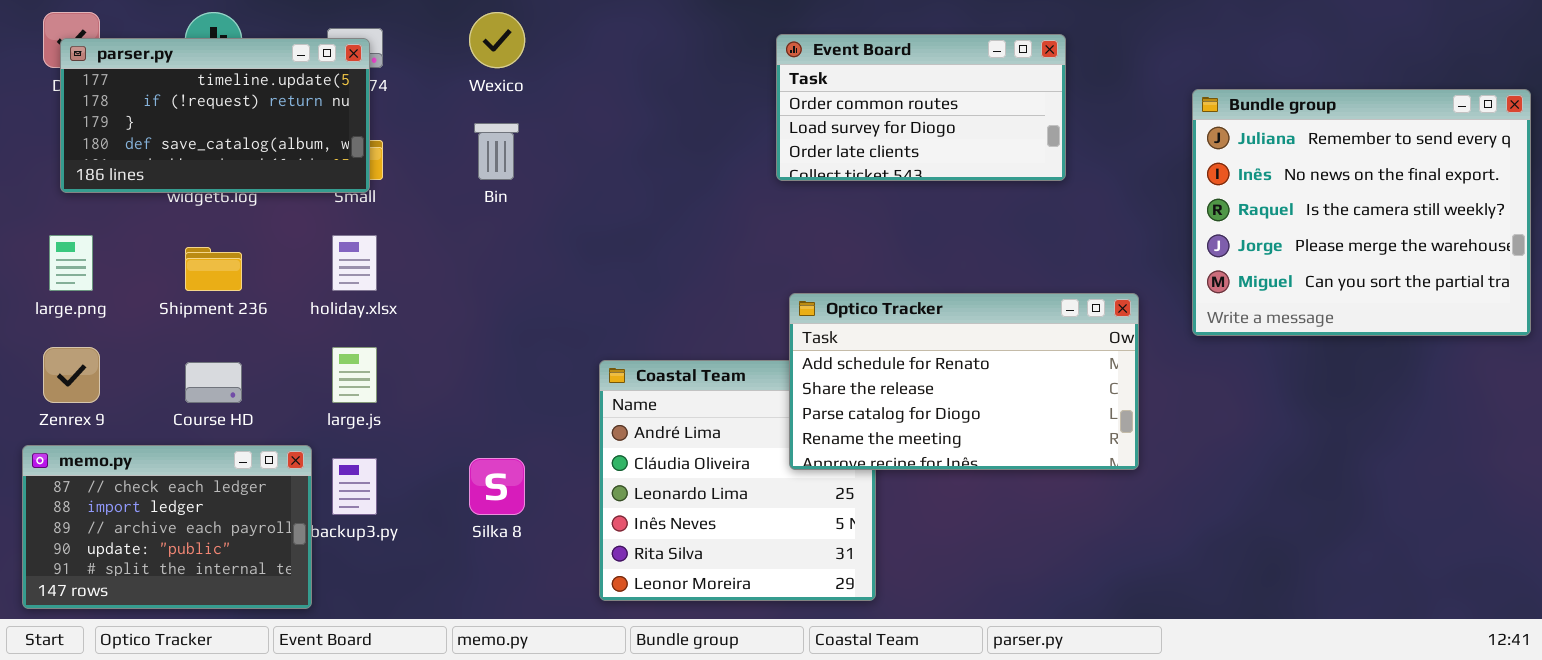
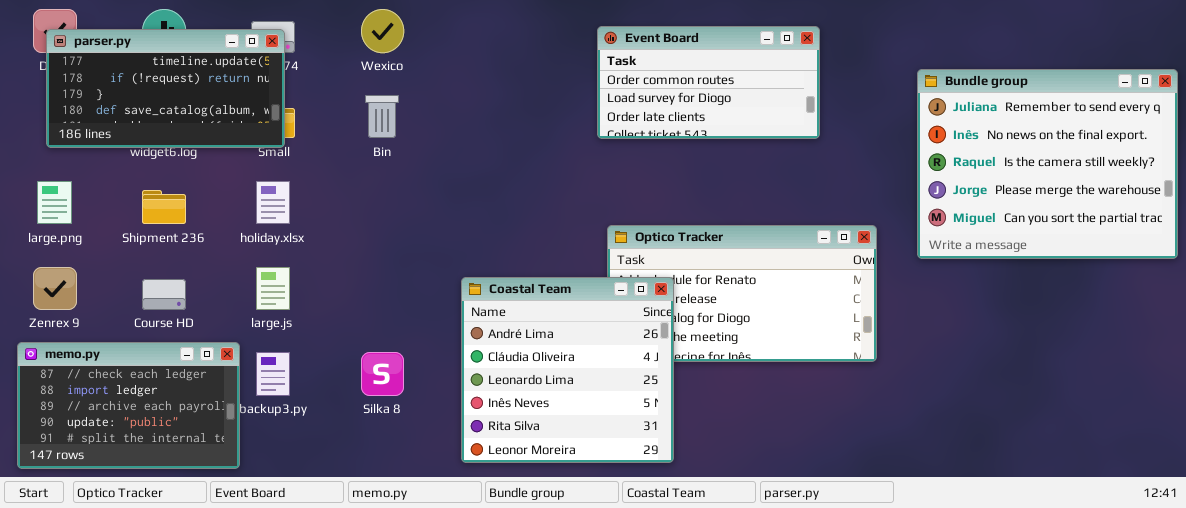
Coastal Team: [599,360,876,601] -> [461,277,674,463], raised

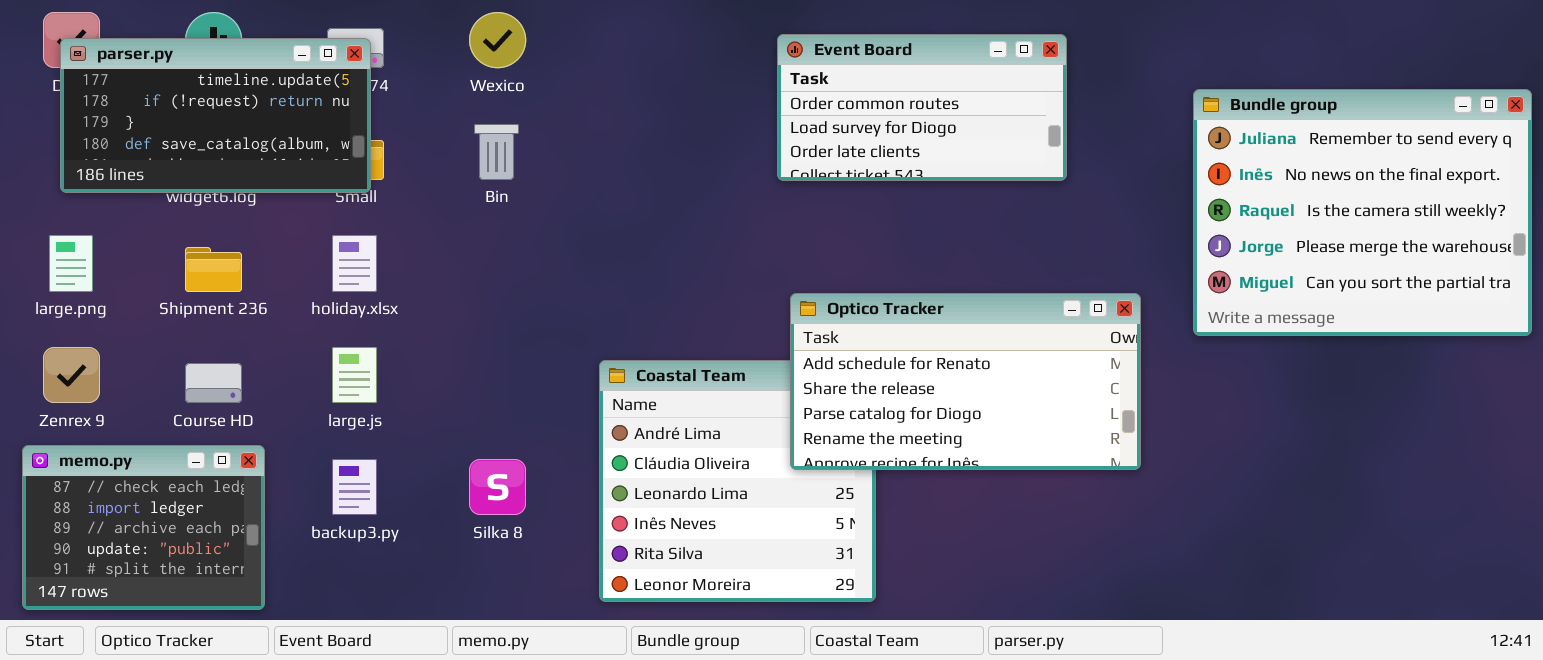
Optico Tracker: [607,225,877,362] -> [790,293,1141,470], raised
memo.py: [17,342,240,469] -> [22,445,265,610], resized

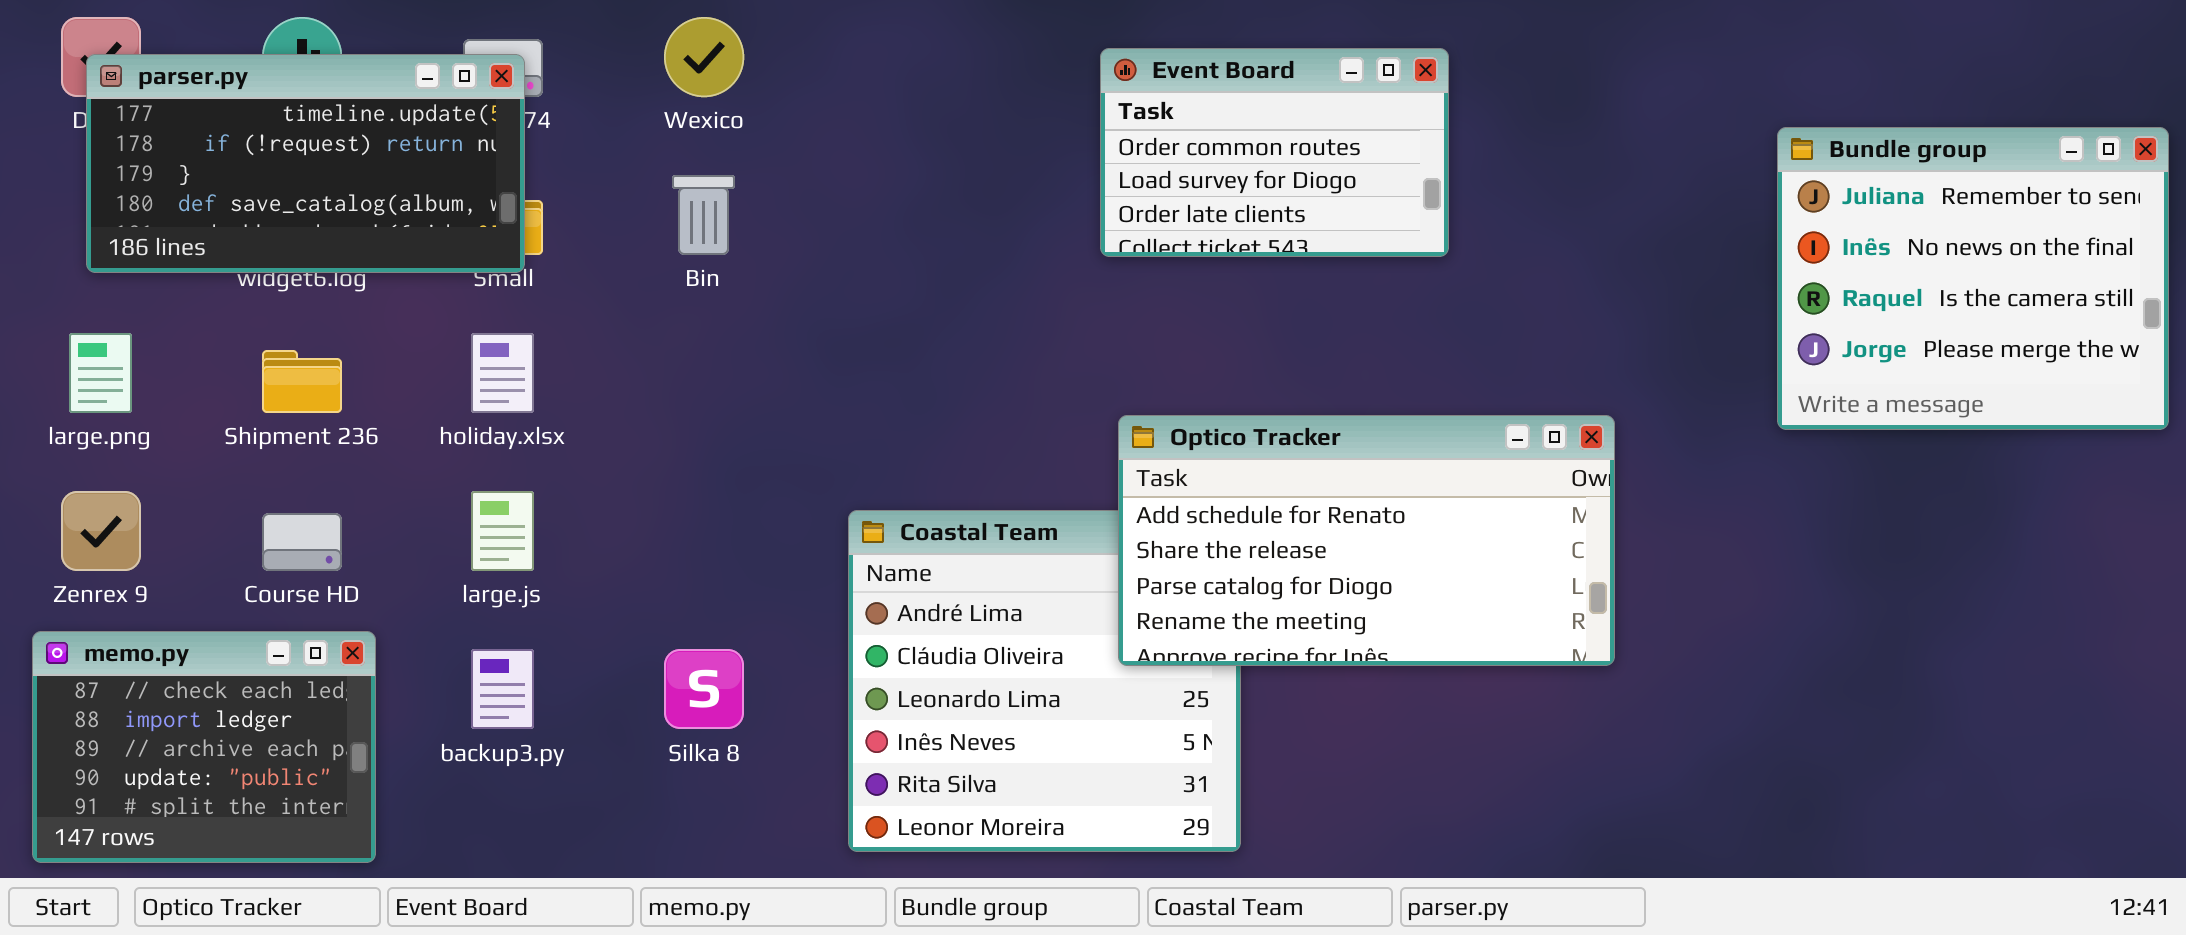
Event Board: [777,34,1067,181] -> [1100,48,1449,257], resized
Bundle group: [1193,89,1532,336] -> [1777,127,2169,430], resized

